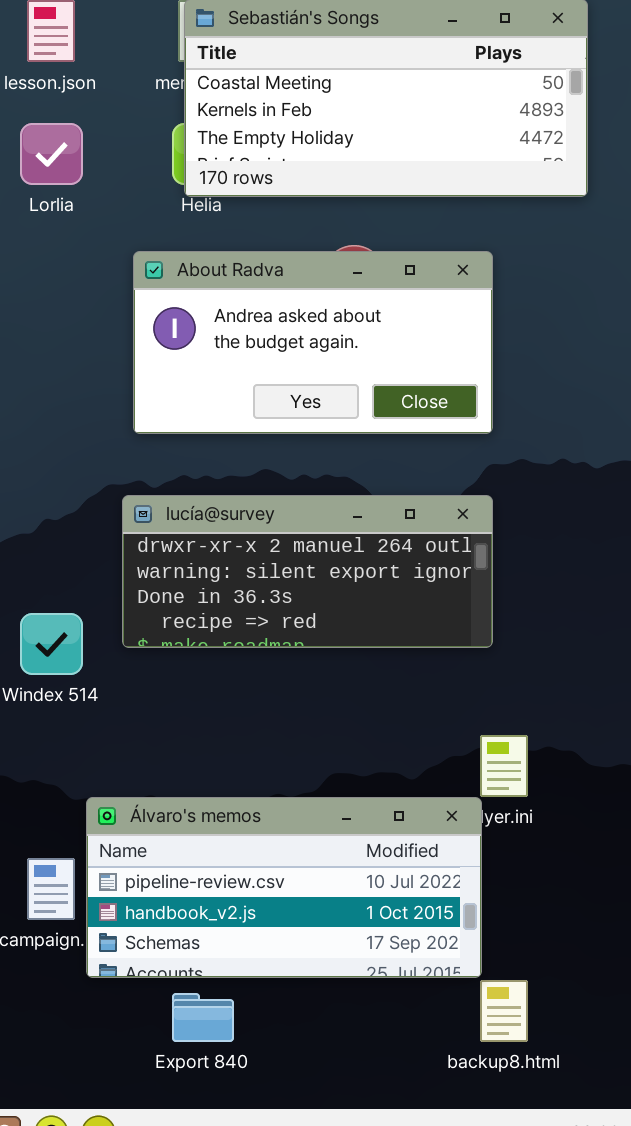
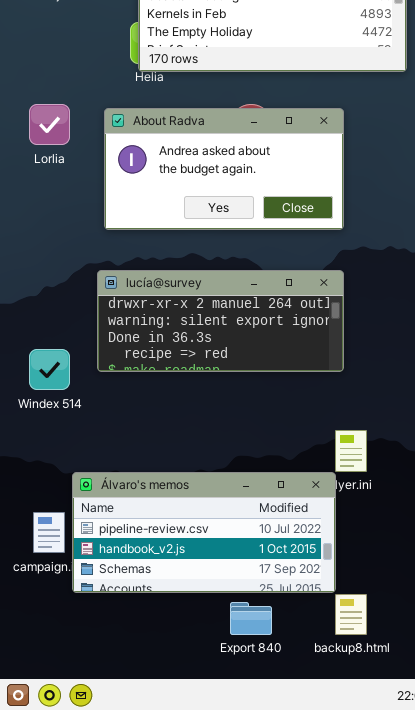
Lorlia: [20,123,83,185] -> [29,104,70,145], moved
Export 840: [172,993,234,1042] -> [230,602,272,635], moved

